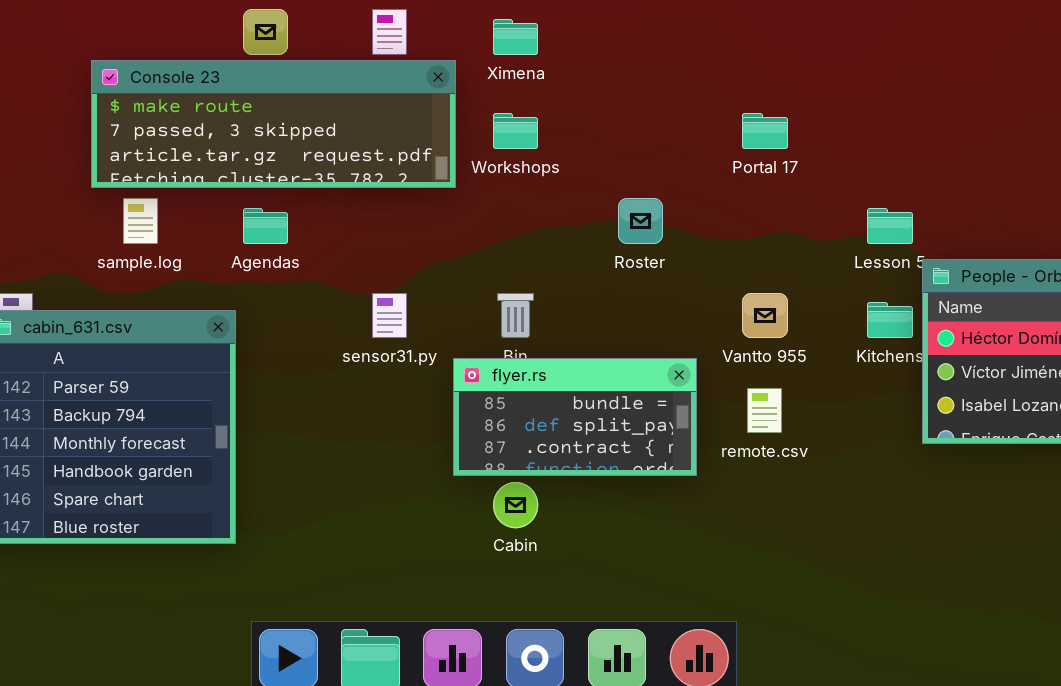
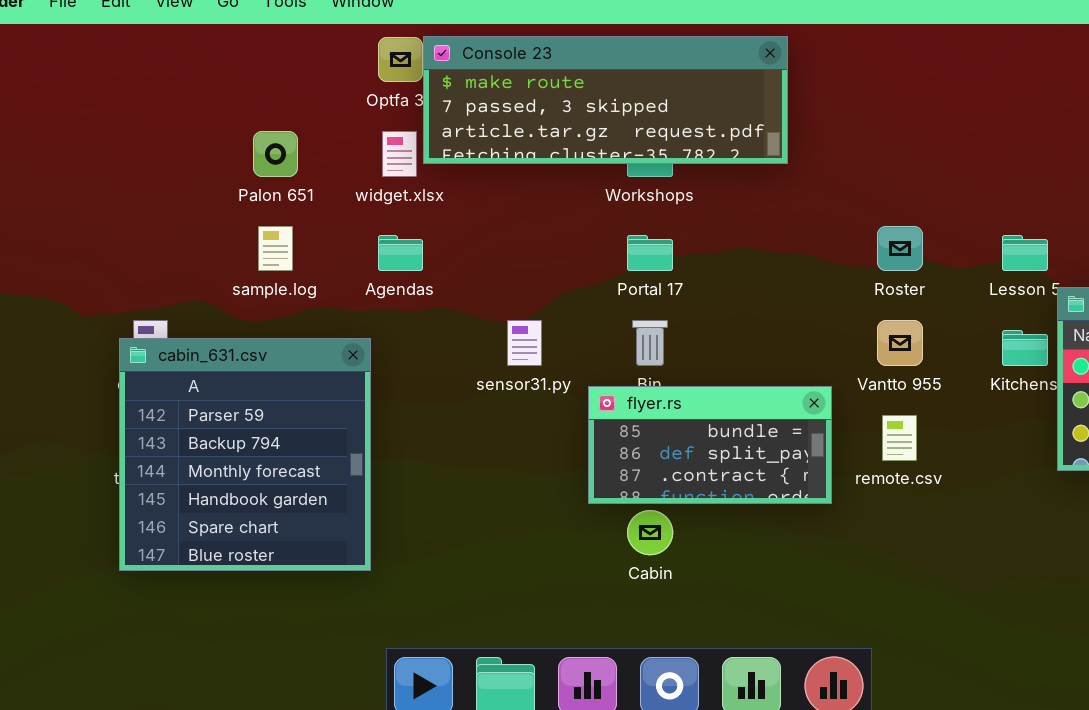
Console 23: [91,60,456,188] -> [423,36,788,164], moved
Portal 17: [742,113,788,149] -> [627,235,673,271], moved
Roster: [618,198,663,244] -> [877,226,923,271], moved

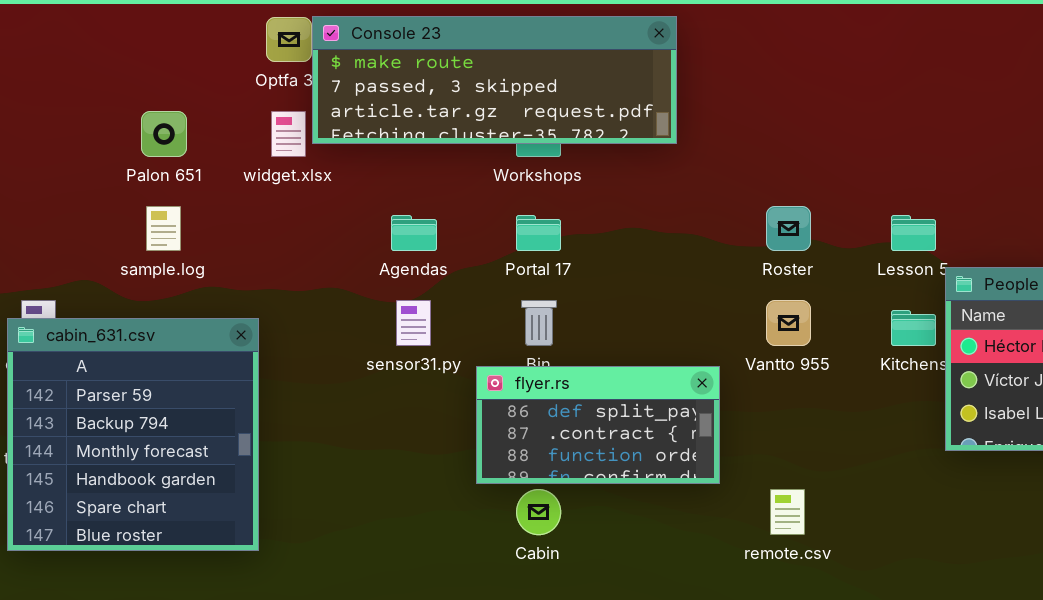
Agendas: [378,235,423,271] -> [391,215,437,251], moved
flyer.rs: [588,386,832,504] -> [476,366,720,484], scrolled down 1 row
remote.csv: [882,415,917,461] -> [770,489,805,535], moved

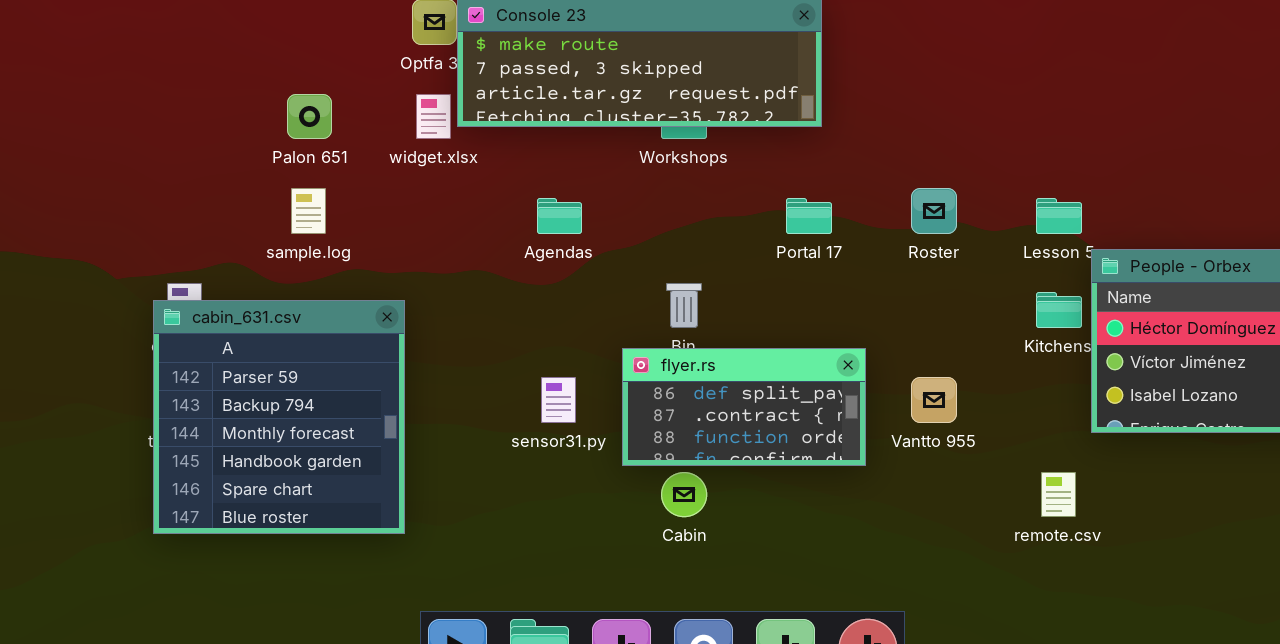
Portal 17: [516,215,561,251] -> [786,198,832,234], moved
sensor31.py: [396,300,431,346] -> [541,377,576,423], moved
Vantto 955: [766,300,811,346] -> [911,377,957,423], moved
remote.csv: [770,489,805,535] -> [1041,472,1076,517], moved

